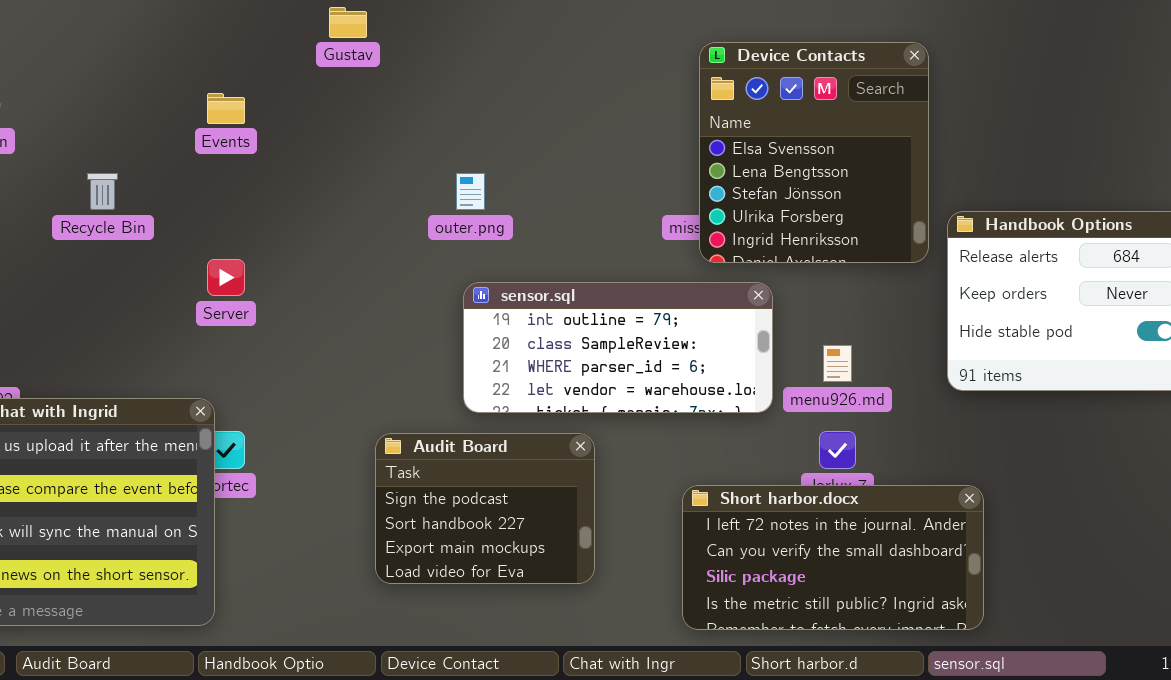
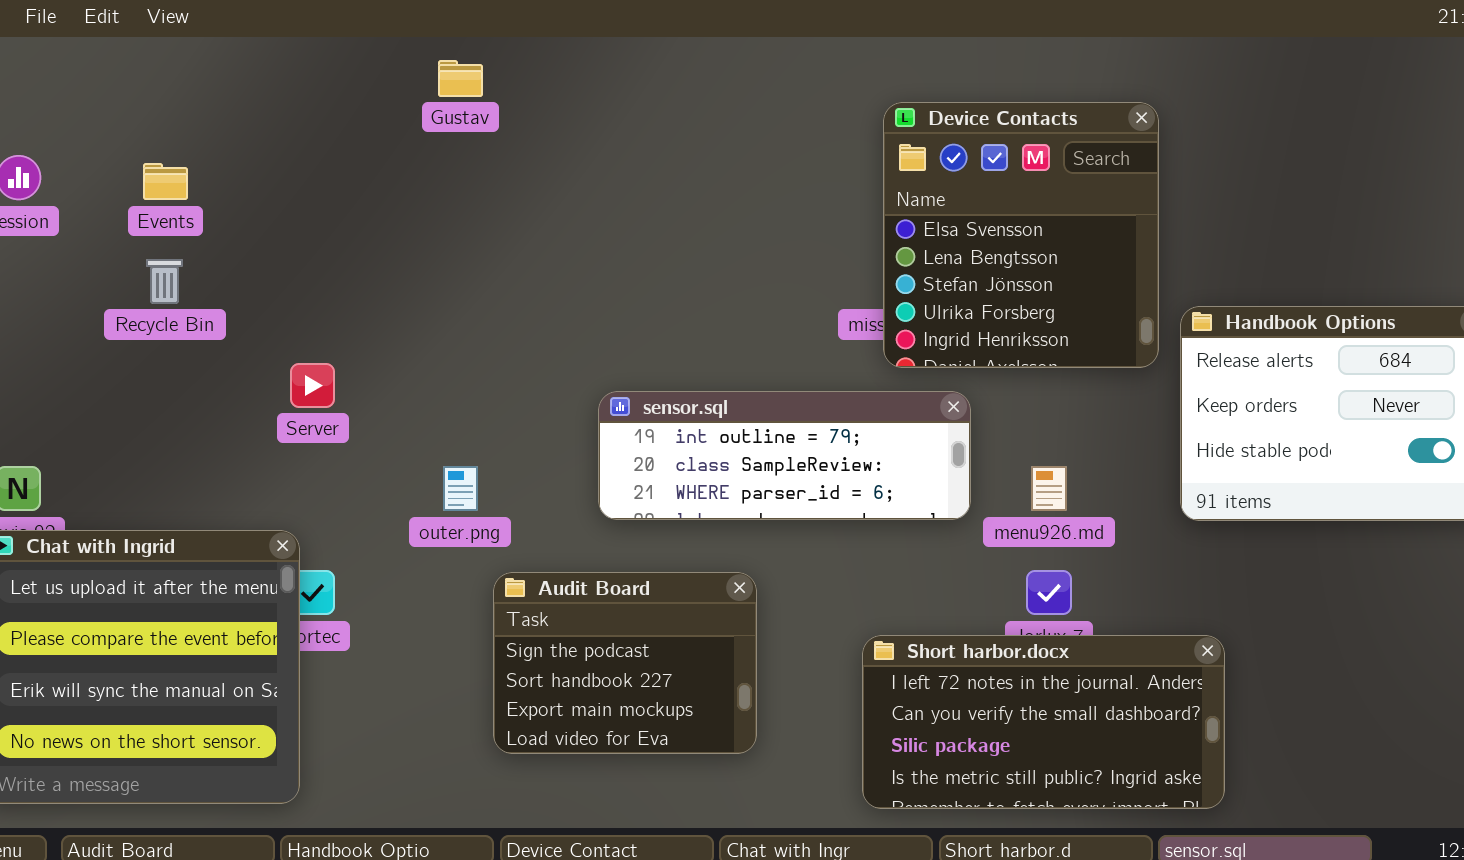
Events: [207,93,245,124] -> [143,163,188,200], moved
outer.png: [456,173,485,210] -> [443,466,478,511], moved
sensor.sql: [463,282,773,413] -> [598,391,971,520], resized

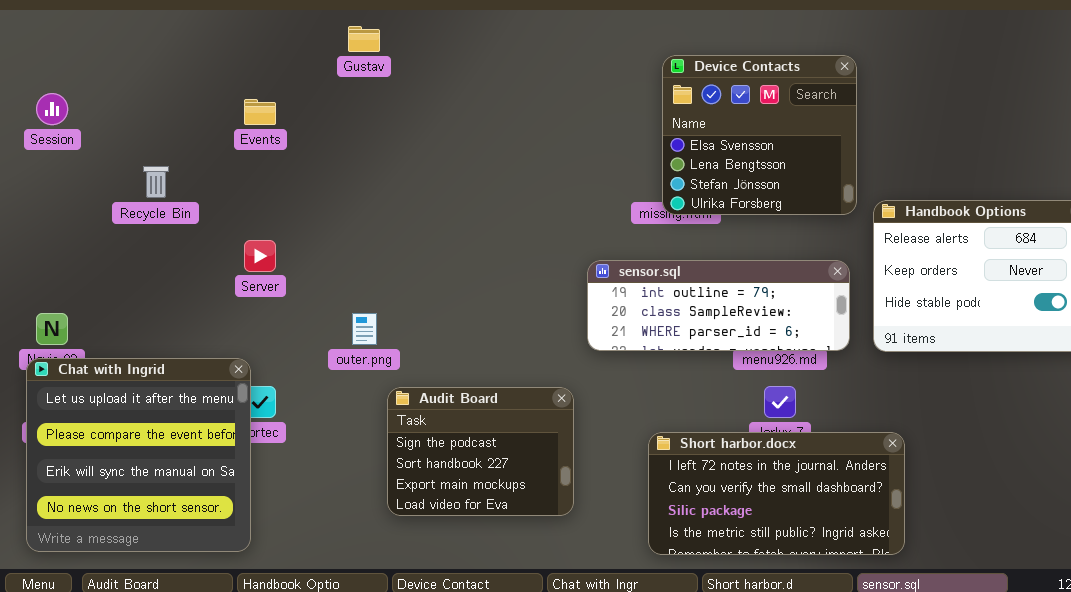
Device Contacts: [883,102,1159,368] -> [662,55,857,215], resized
Events: [143,163,188,200] -> [244,99,276,125], moved
sensor.sql: [598,391,971,520] -> [587,260,850,351], moved

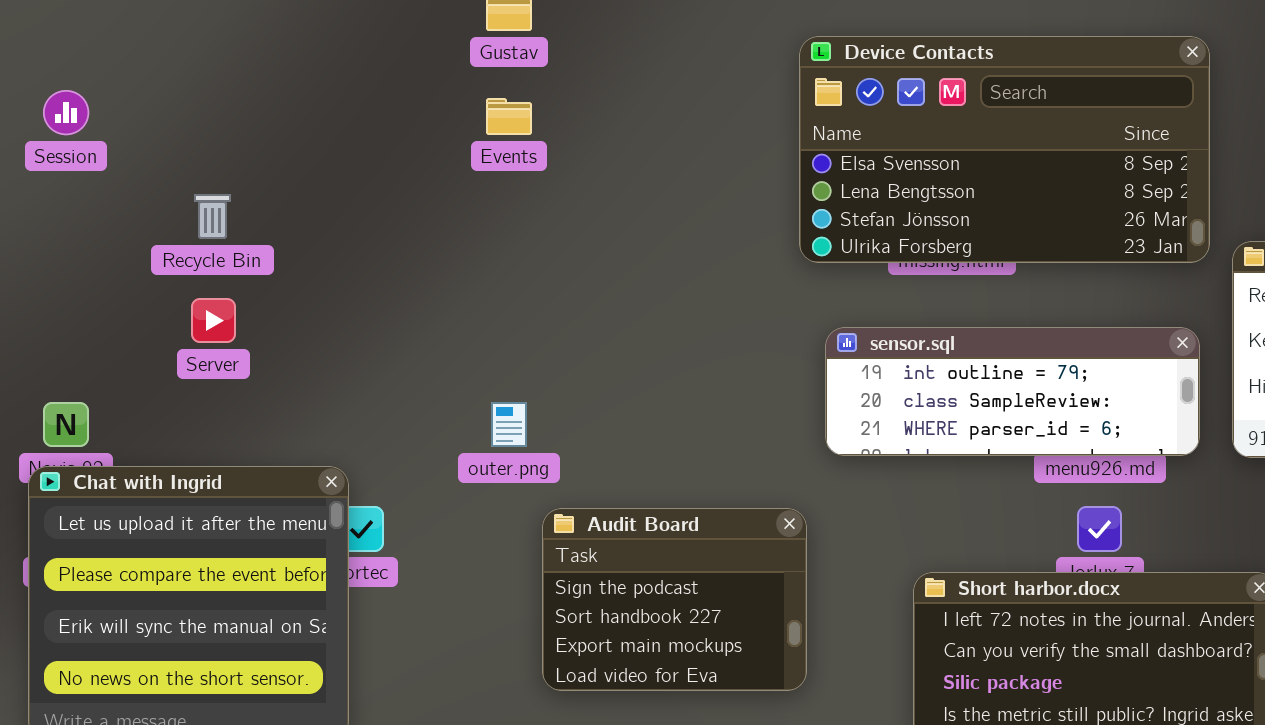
Device Contacts: [662,55,857,215] -> [799,36,1210,263], resized
Events: [244,99,276,125] -> [486,98,532,135], moved
Server: [244,240,276,272] -> [191,298,236,343], moved

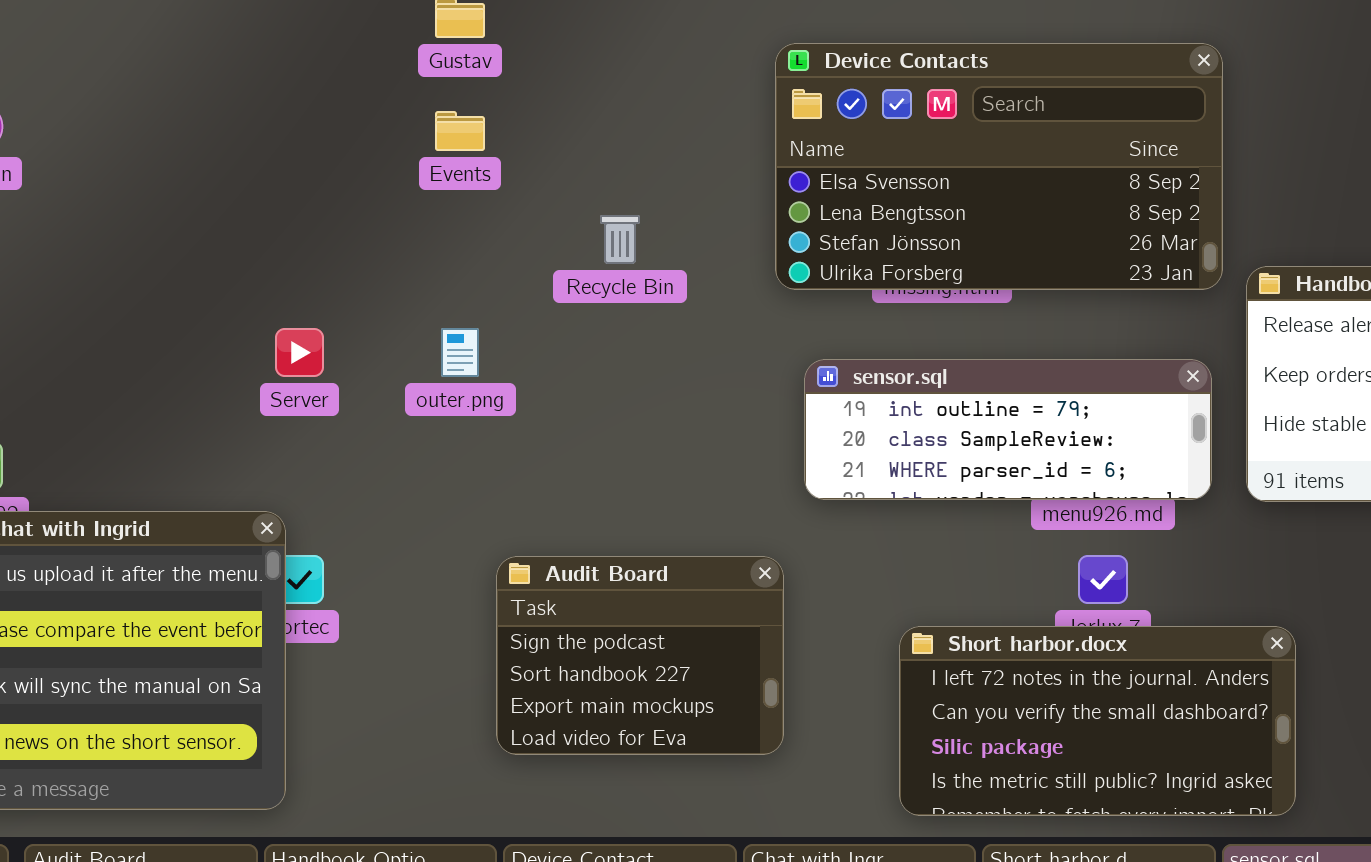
Recycle Bin: [194,194,231,239] -> [600,215,640,264], moved
Server: [191,298,236,343] -> [275,328,324,377], moved
outer.png: [491,402,527,447] -> [441,328,479,377], moved

